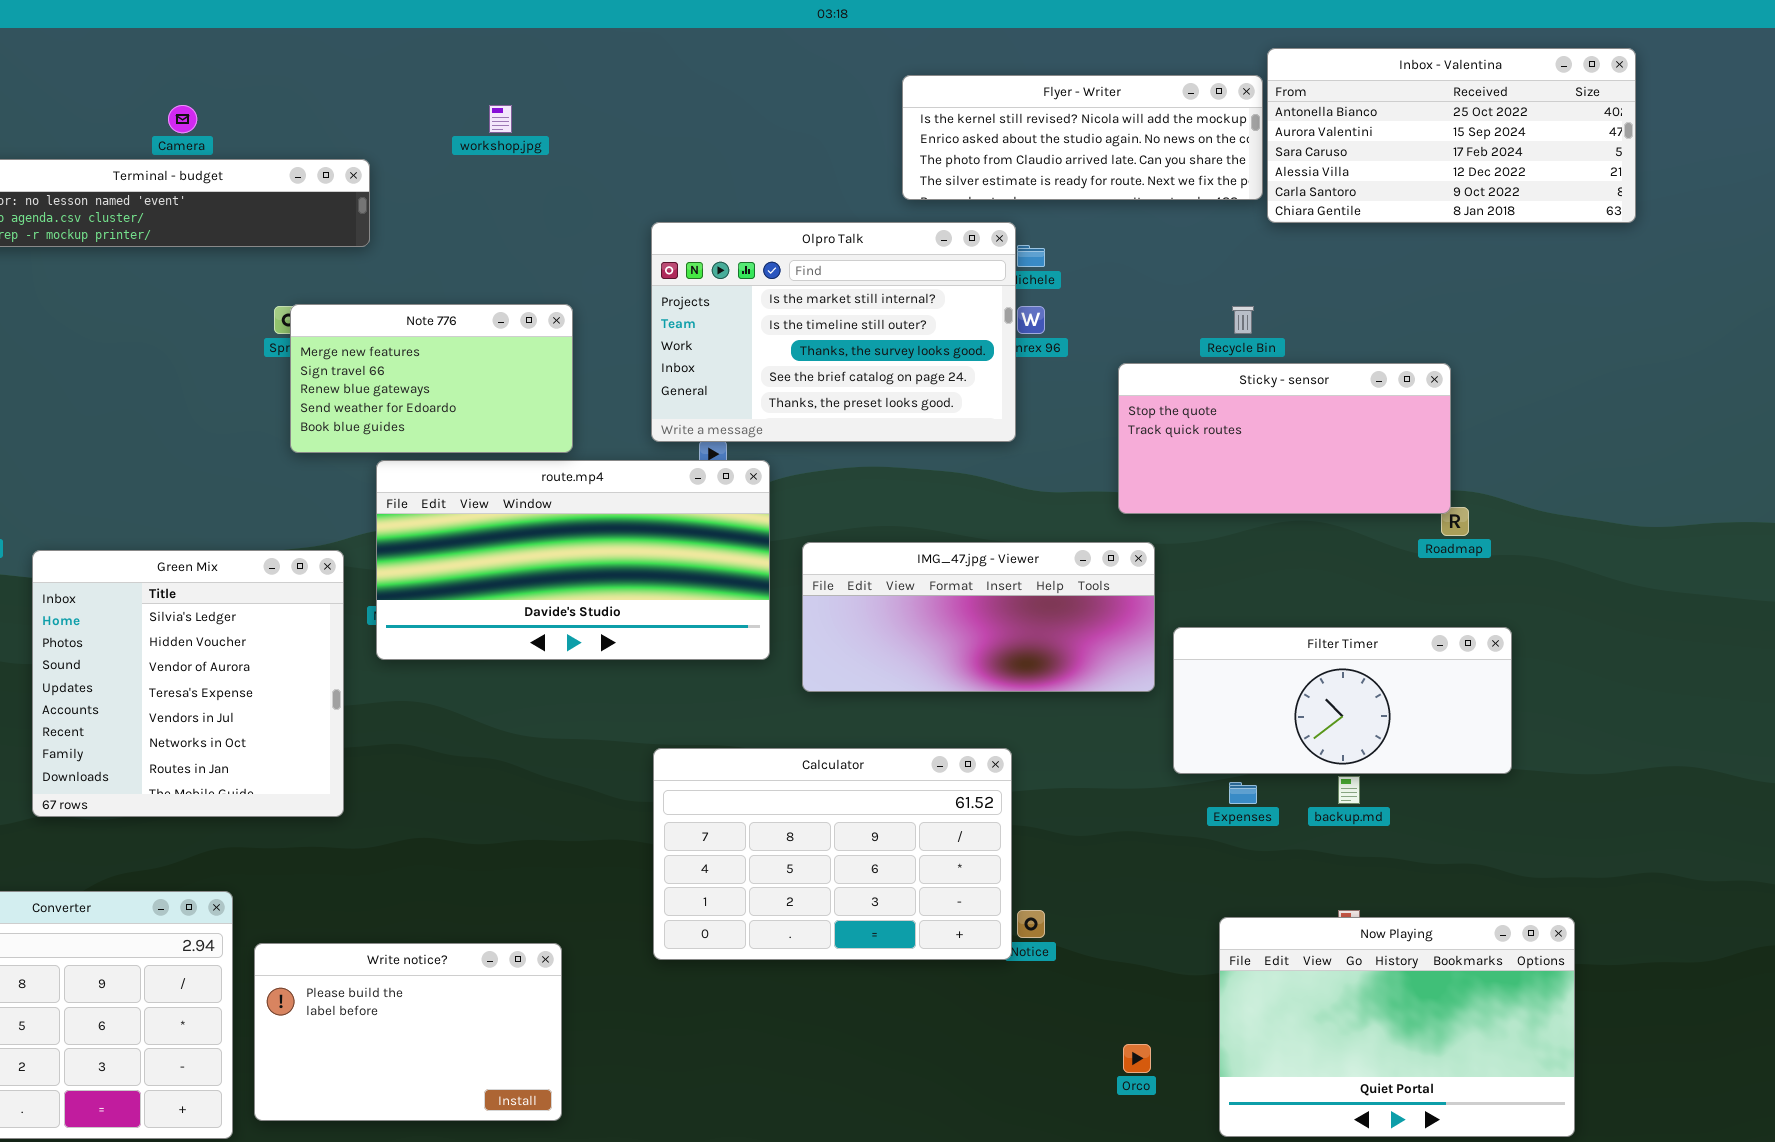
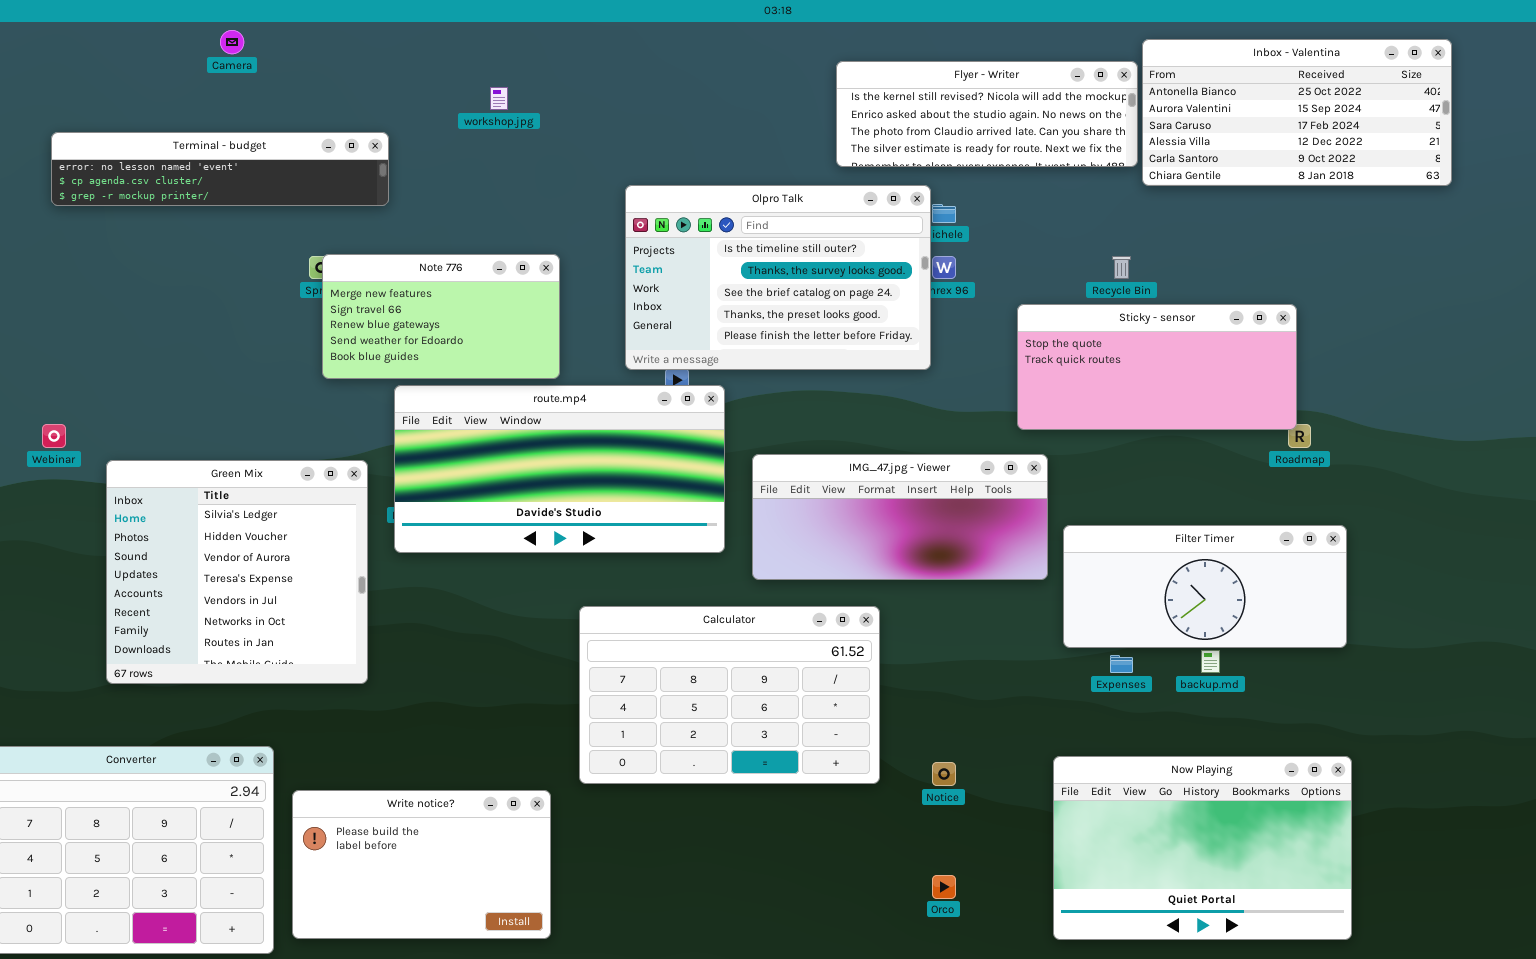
Camera: [168,105,197,133] -> [220,30,244,54], moved
Olpro Talk: [651,222,1016,442] -> [625,185,931,370], scrolled down 1 row
Calculator: [653,748,1012,960] -> [579,606,880,784], moved
Now Playing: [1219,917,1575,1137] -> [1053,756,1352,940], moved
Orco: [1123,1044,1151,1073] -> [932,875,956,899], moved

